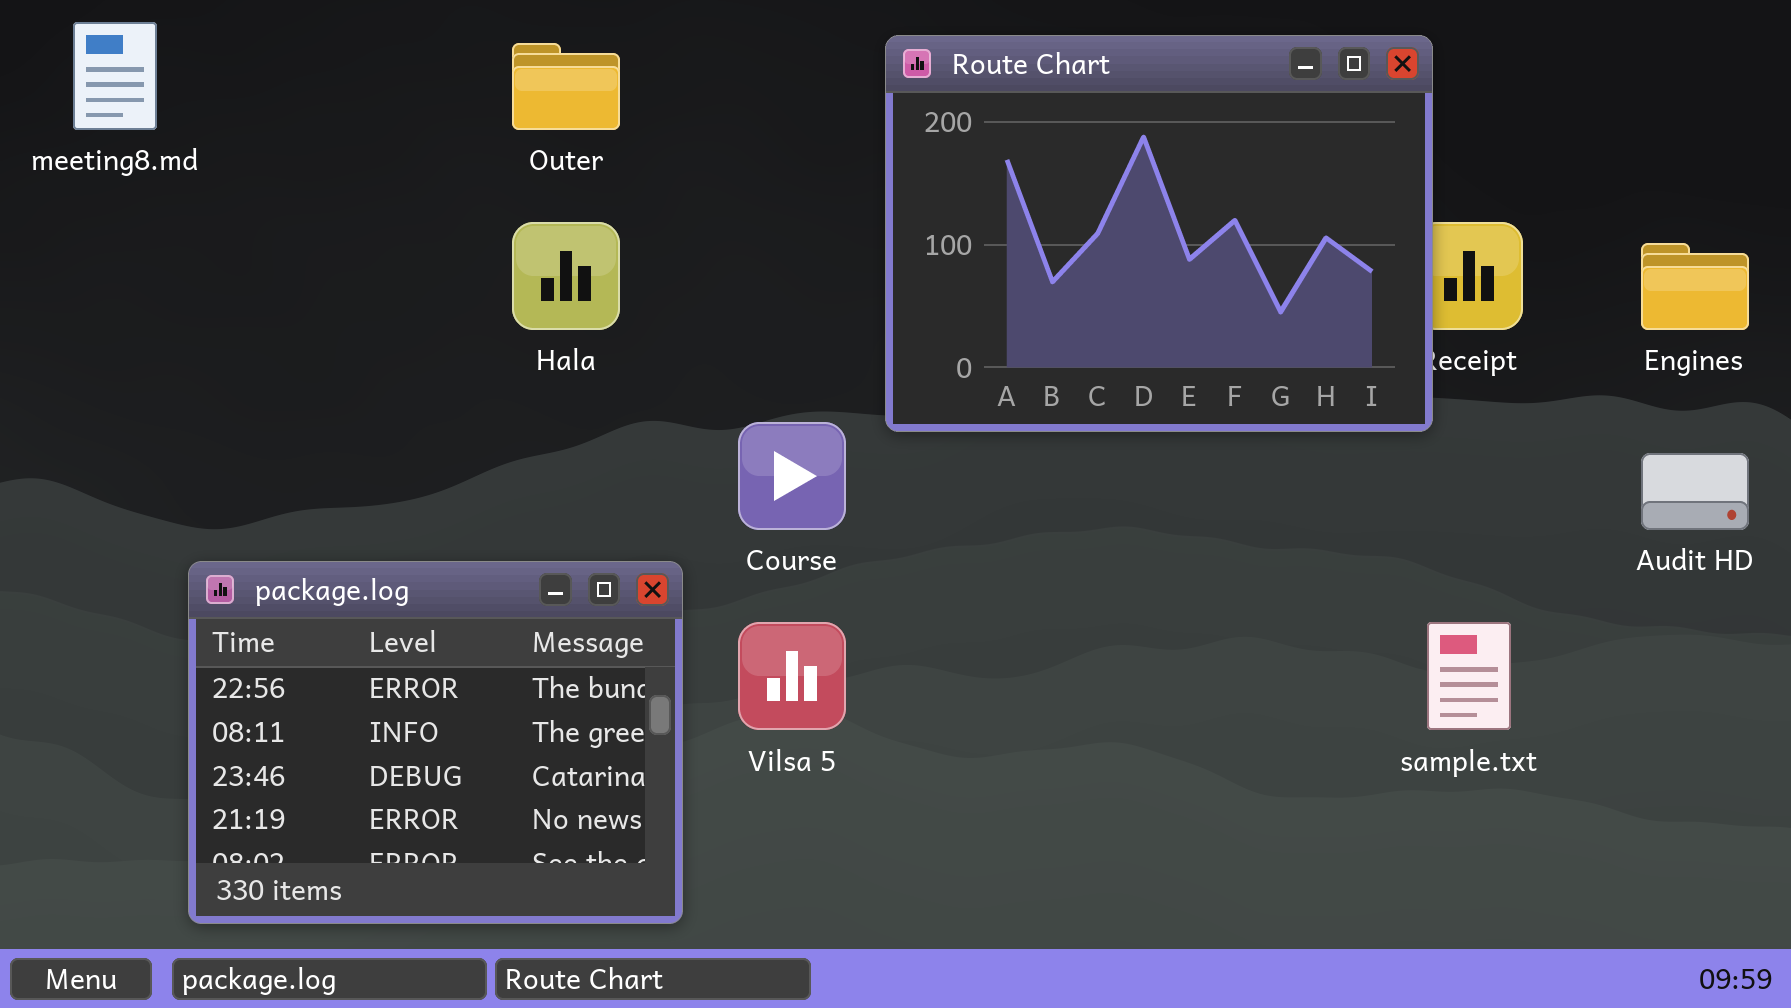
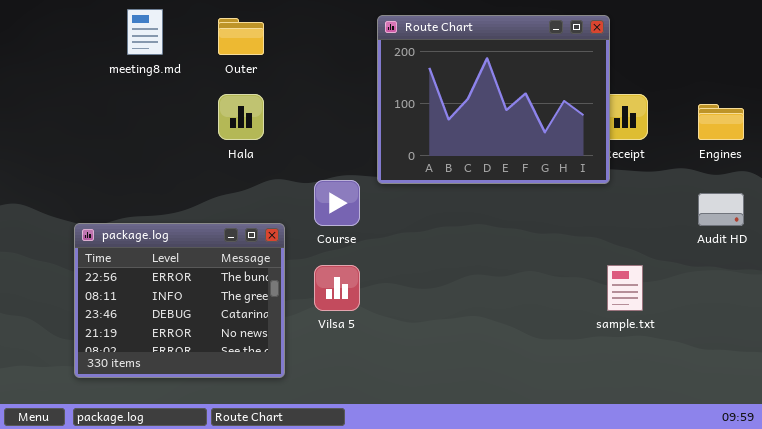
meeting8.md: [73,22,157,130] -> [127,9,163,55], moved
package.log: [188,561,683,924] -> [74,223,285,378], moved

